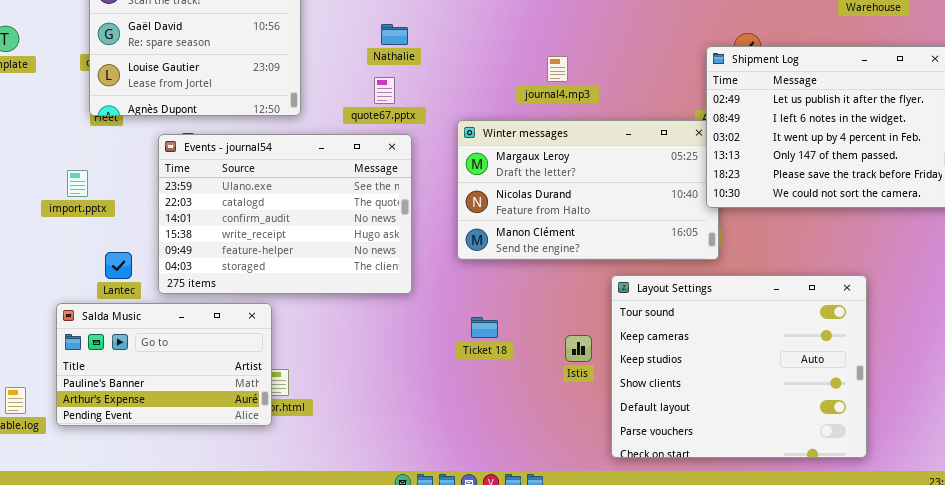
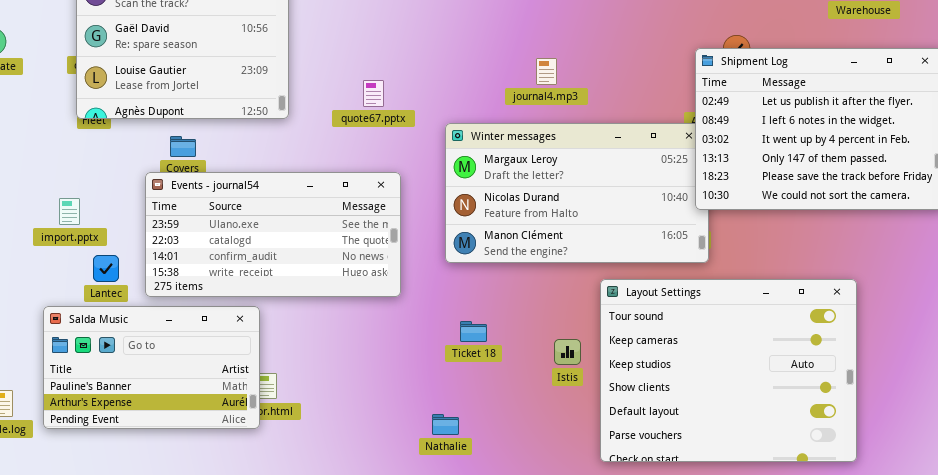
Nathalie: [381,24,408,45] -> [432,414,459,435], moved
Events - journal54: [158,134,412,294] -> [145,172,401,297], resized
import.pptx: [67,170,88,197] -> [59,198,80,225], moved

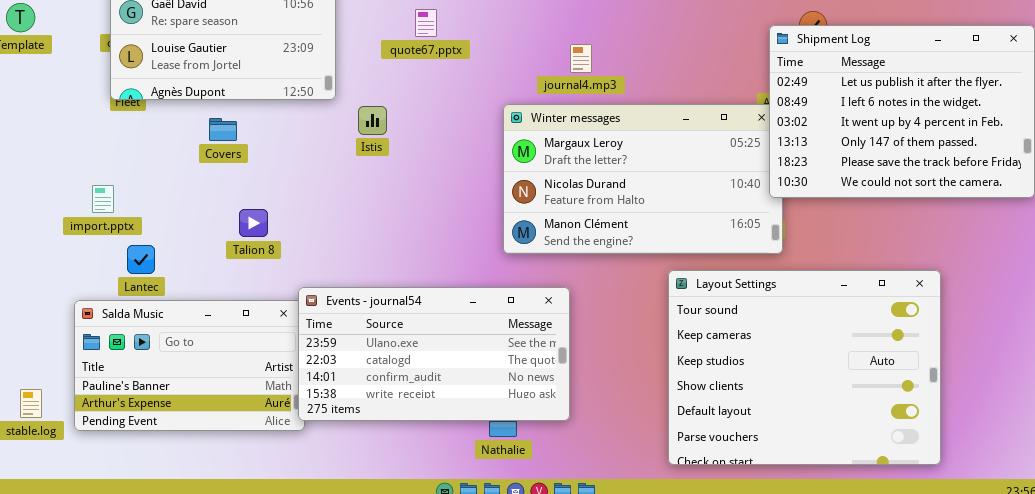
journal4.mp3: [536,58,557,85] -> [570,44,592,73], moved
quote67.pptx: [363,80,384,107] -> [415,9,437,37], moved
Events - journal54: [145,172,401,297] -> [298,287,570,421], moved
Istis: [554,339,581,365] -> [358,106,387,135], moved

